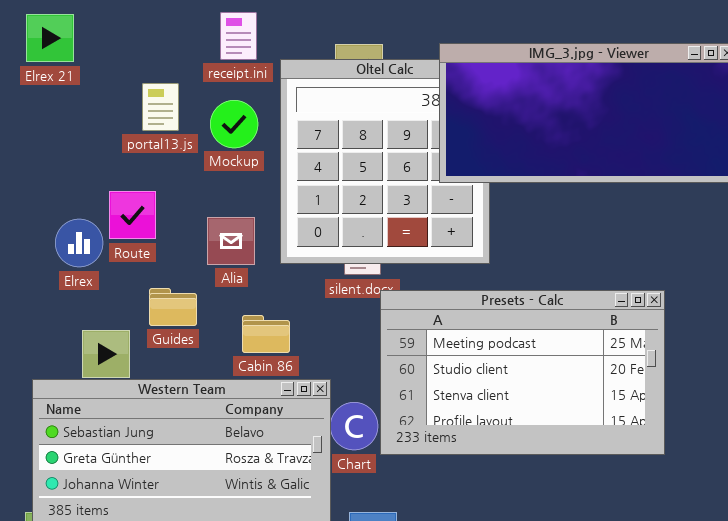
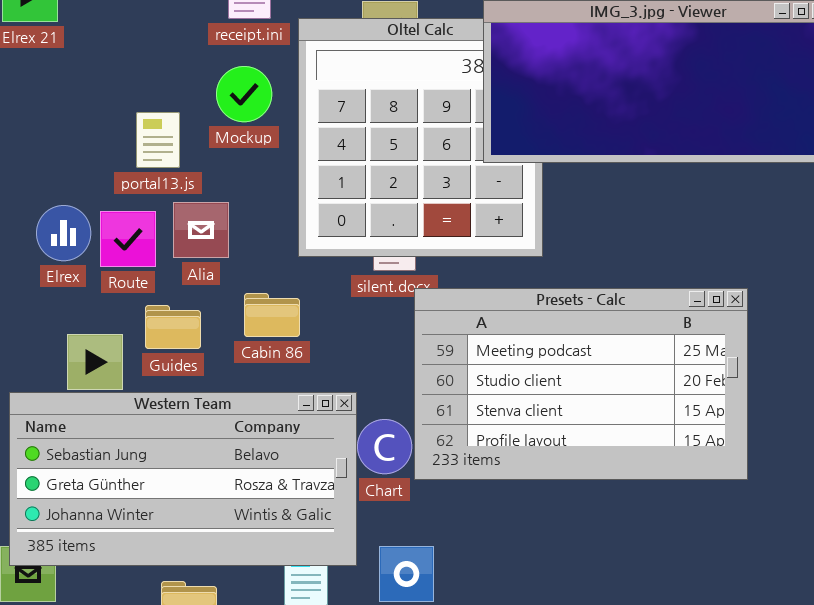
portal13.js: [142,83,179,131] -> [136,112,180,168], moved
Route: [109,191,156,239] -> [100,211,156,267], moved
Alia: [207,217,255,265] -> [173,202,229,258], moved
Guides: [149,288,197,326] -> [145,305,201,349], moved
Cabin 86: [242,315,290,353] -> [244,293,300,337], moved

